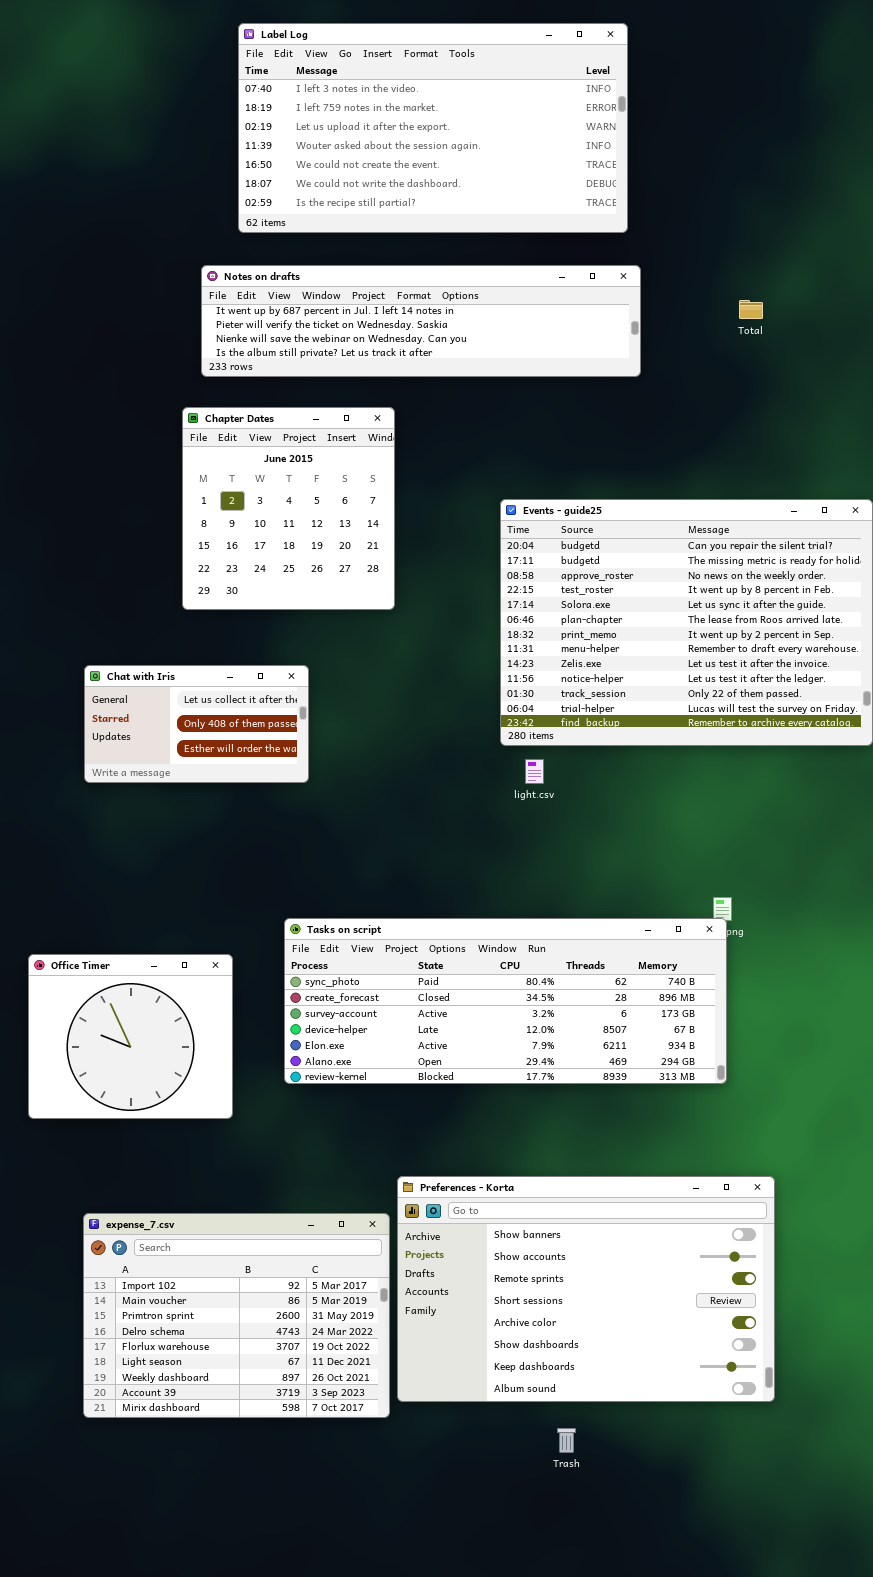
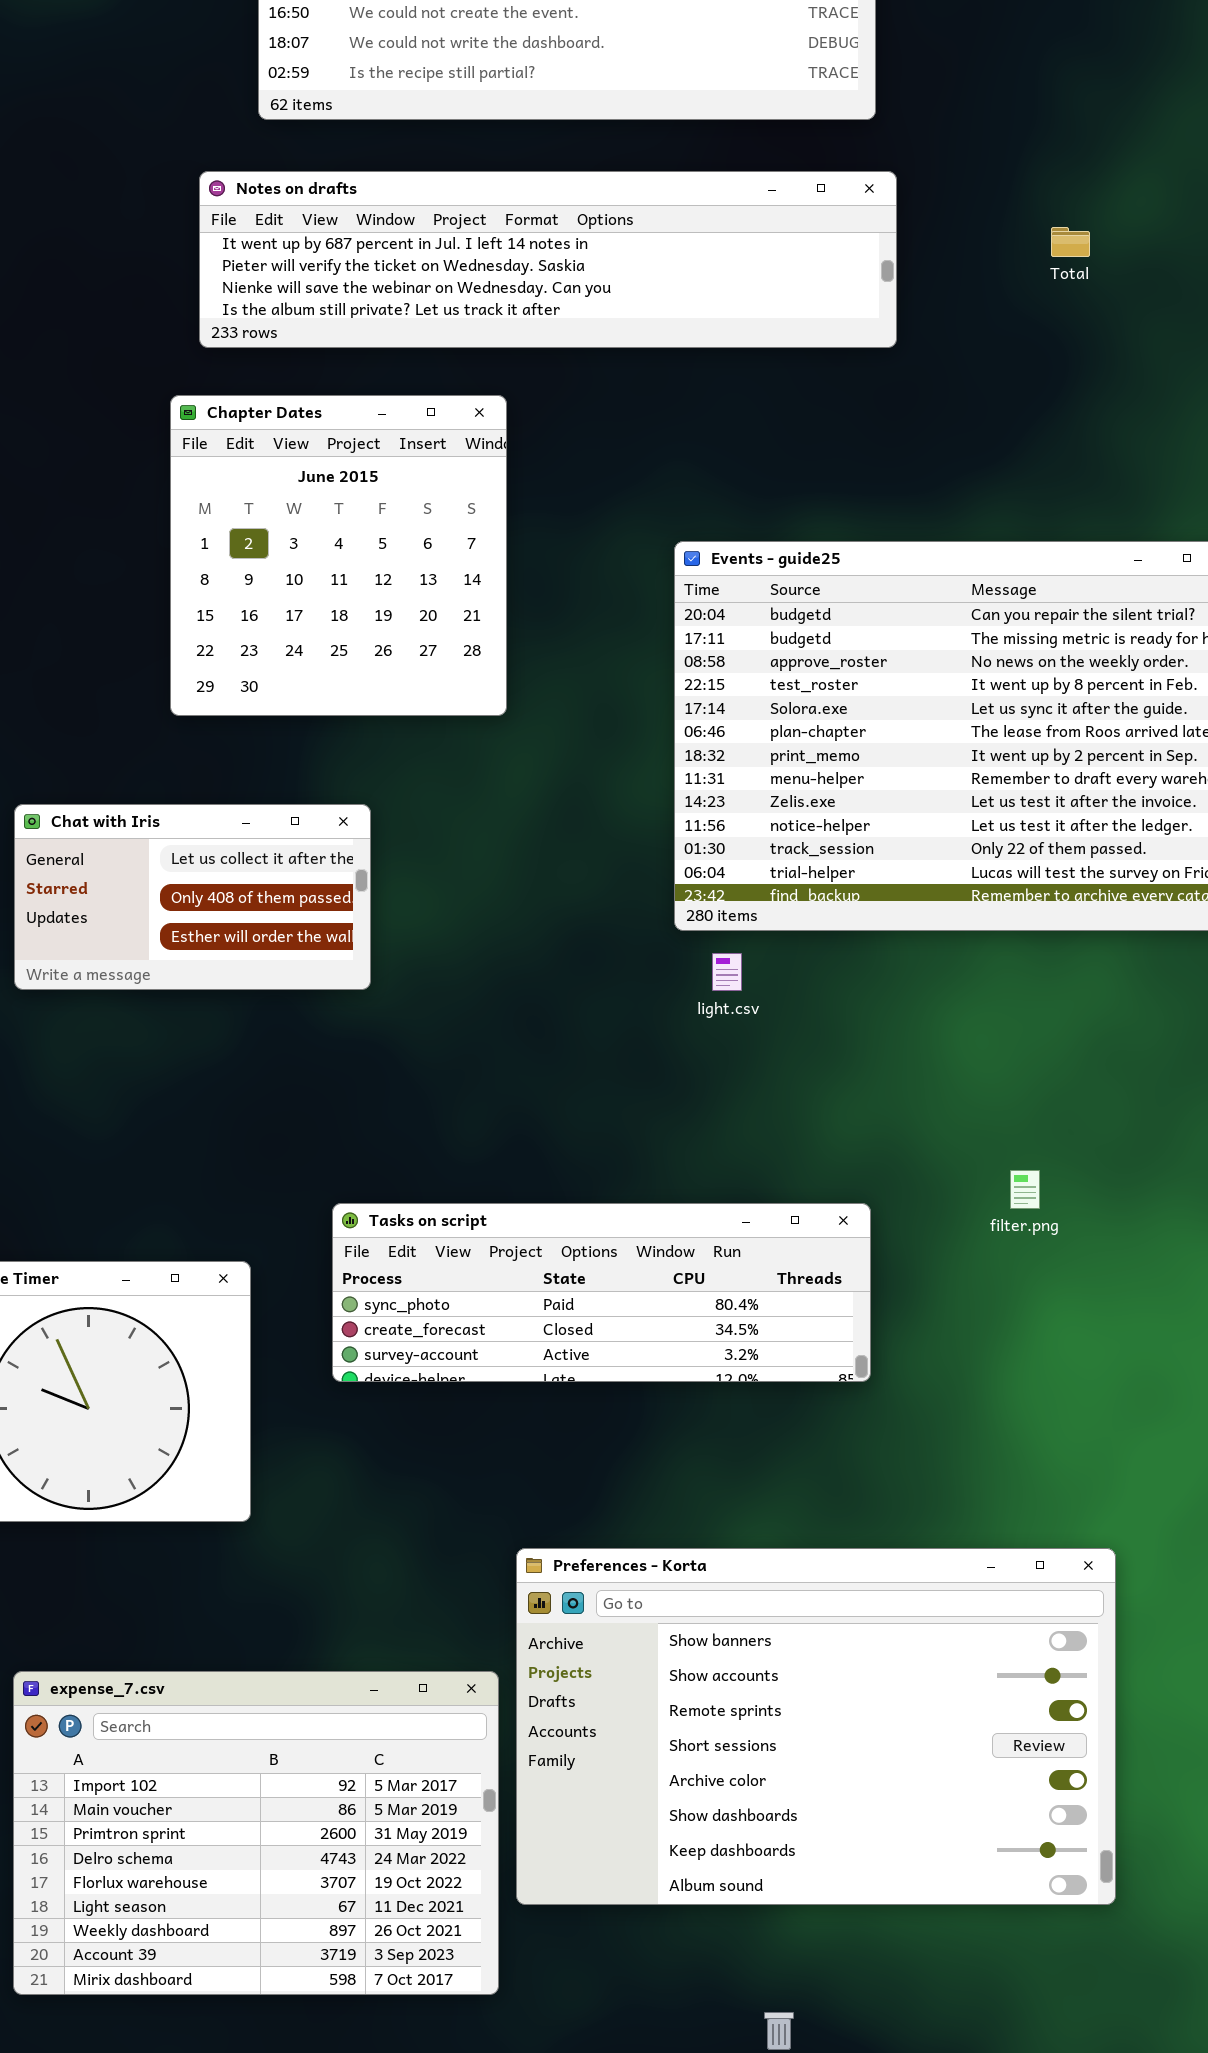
Tasks on script: [284,918,727,1084] -> [332,1203,871,1382], resized
Preferences - Korta: [397,1176,775,1402] -> [516,1548,1116,1905], moved

